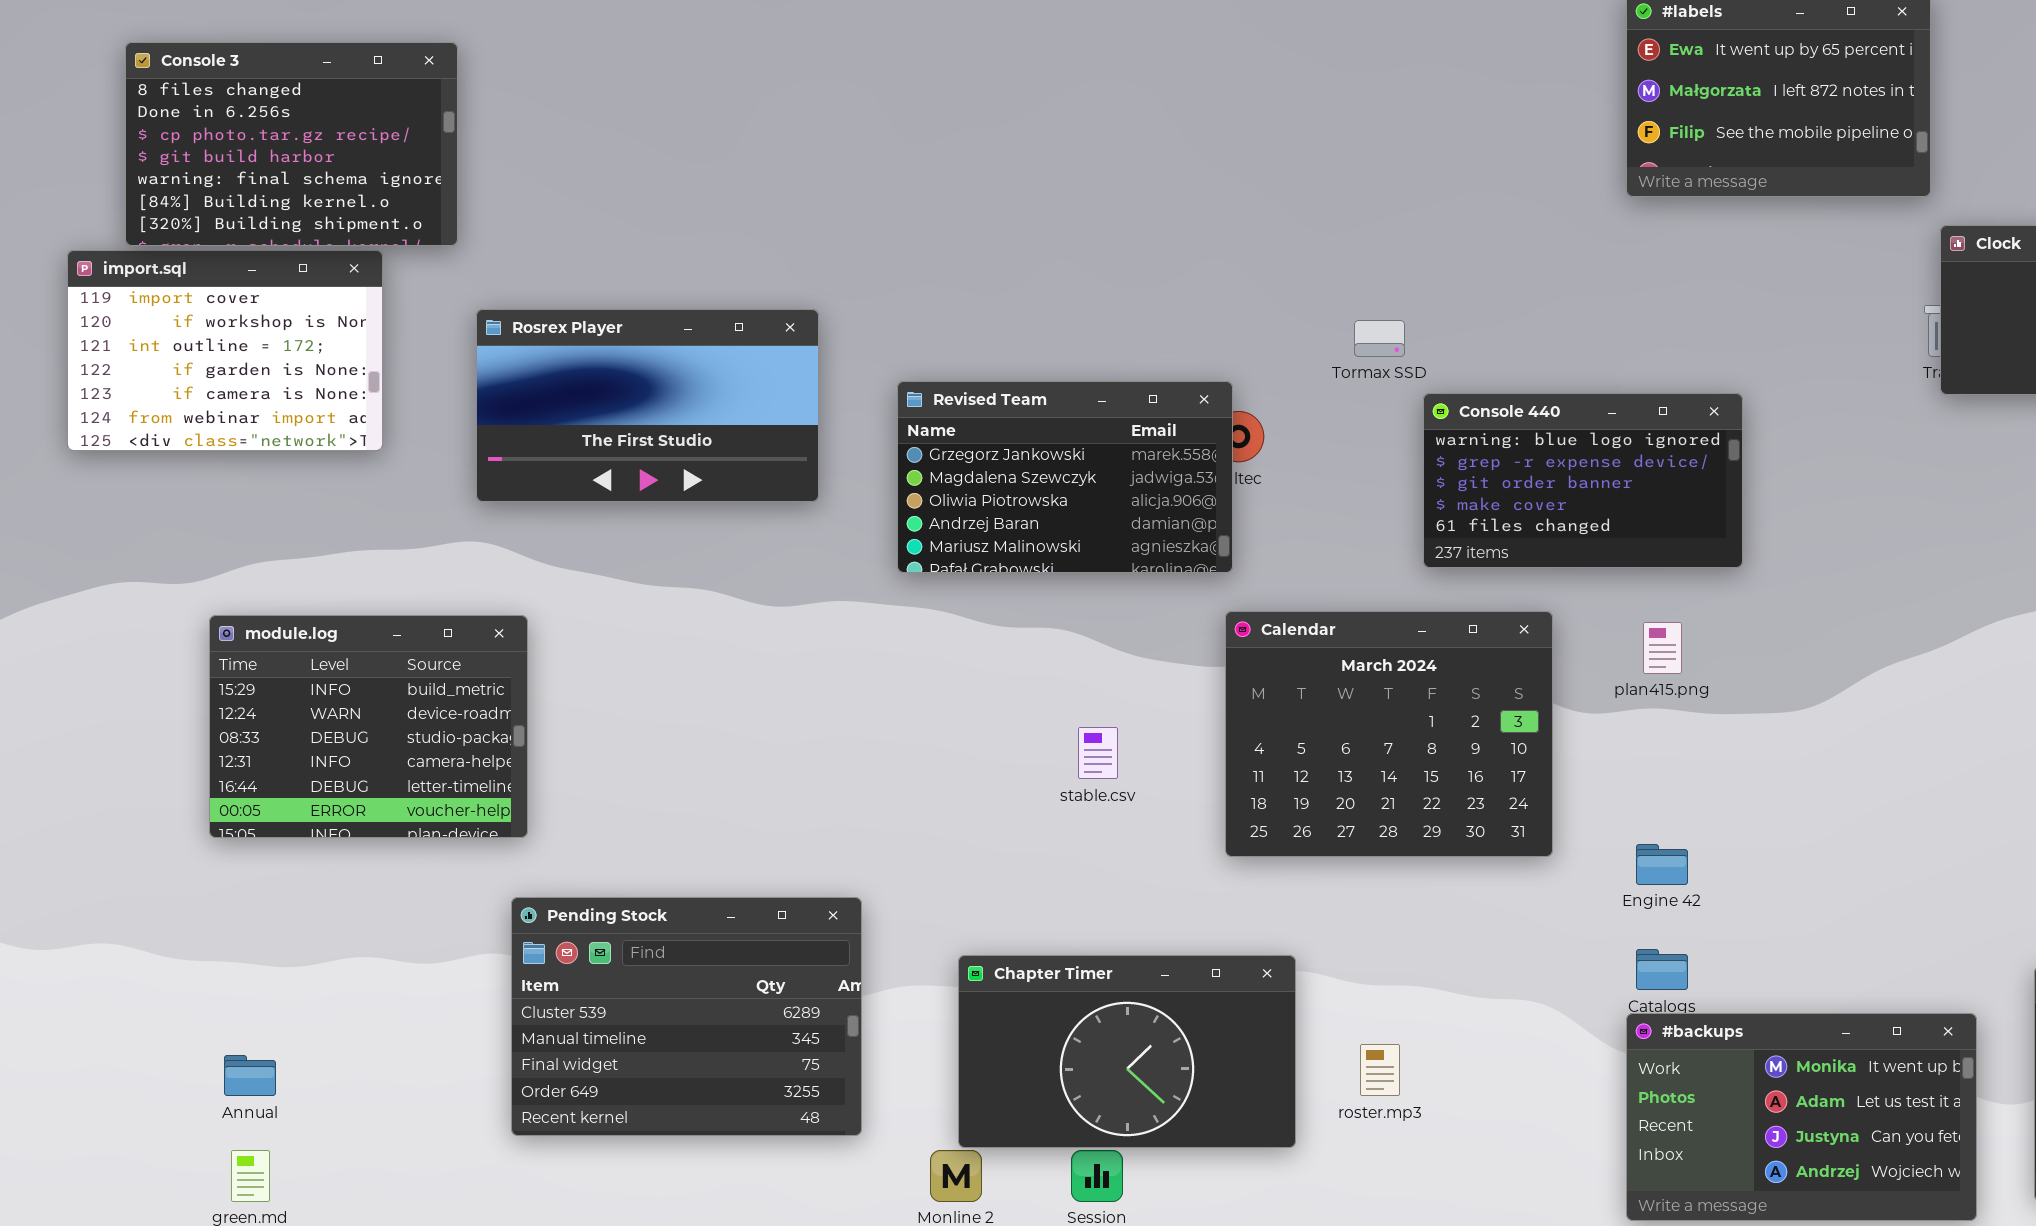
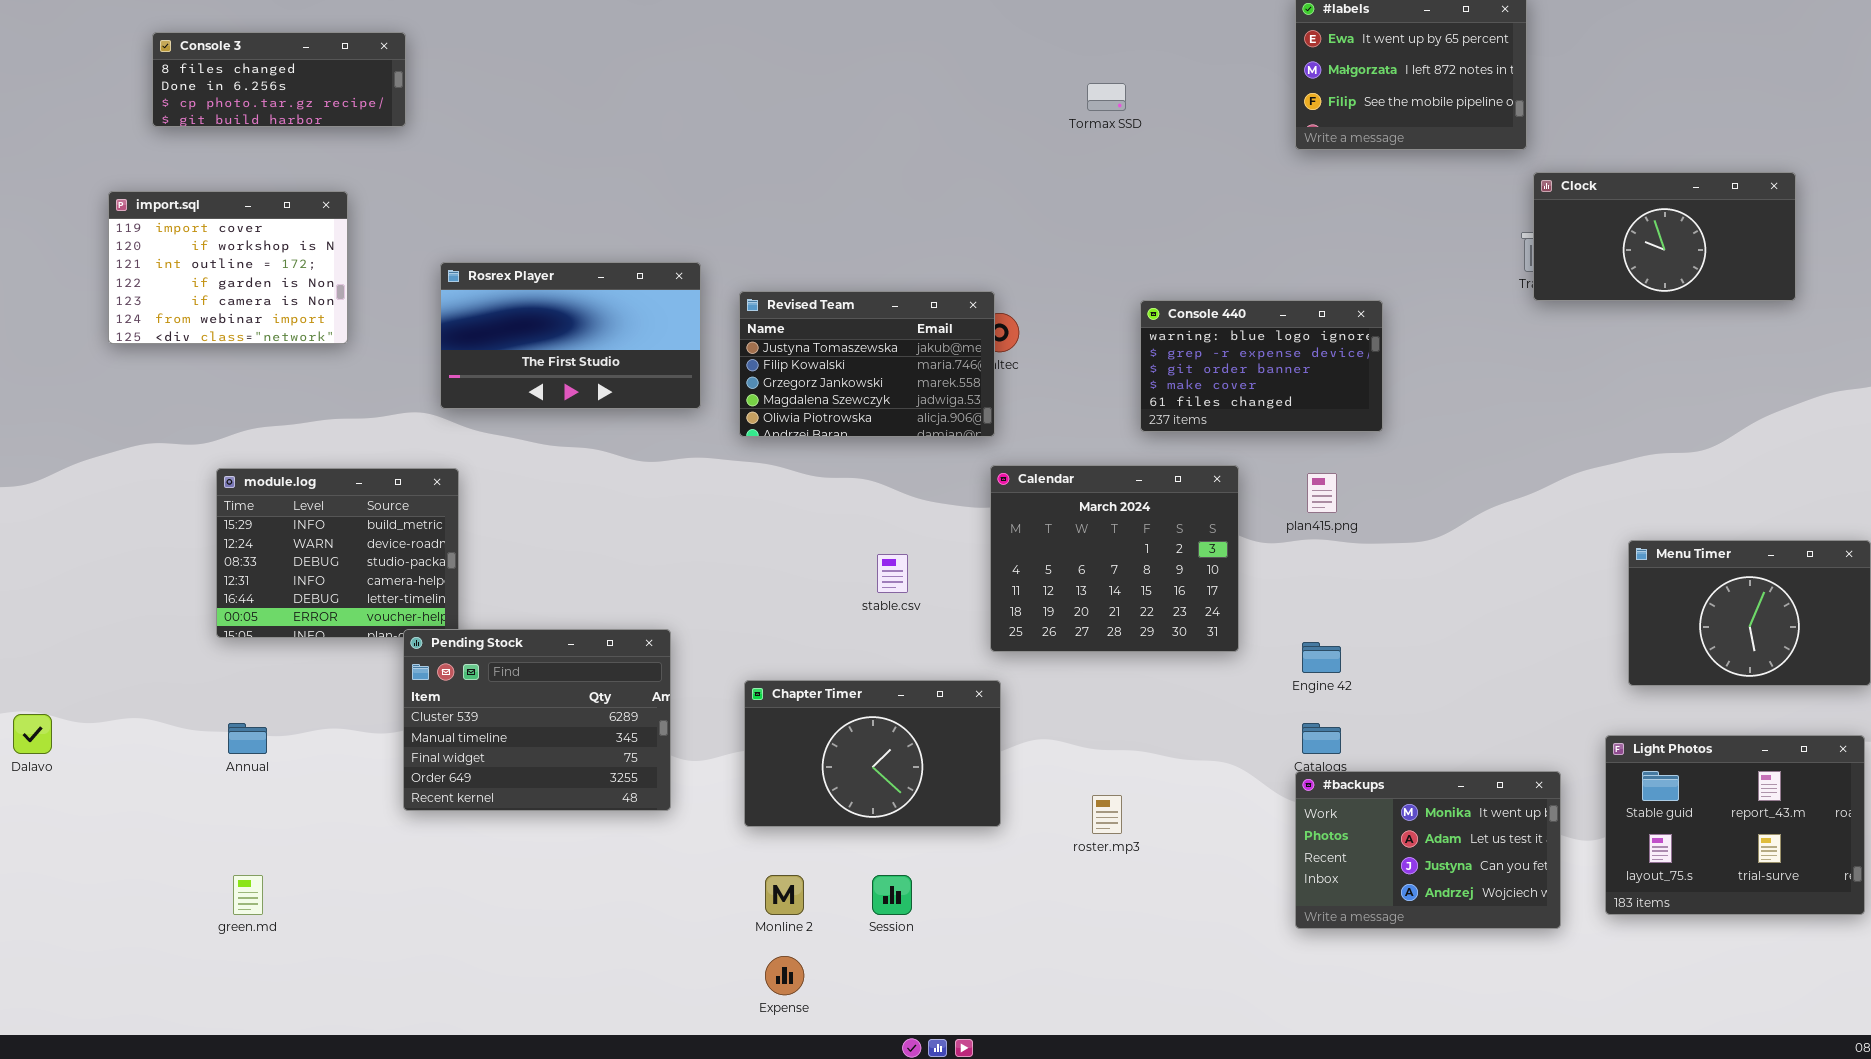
Console 3: [125,42,458,246] -> [152,32,406,127], resized
Rosrex Player: [476,309,819,502] -> [440,262,701,409], moved
Tormax SSD: [1354,320,1405,357] -> [1087,83,1126,111], moved
Revised Team: [897,381,1233,573] -> [739,291,995,437], scrolled up 2 rows
Pending Stock: [511,897,862,1136] -> [403,629,671,811], moved
Chapter Timer: [958,955,1296,1148] -> [744,680,1001,827], moved
Annual: [224,1055,276,1096] -> [228,723,267,754], moved

